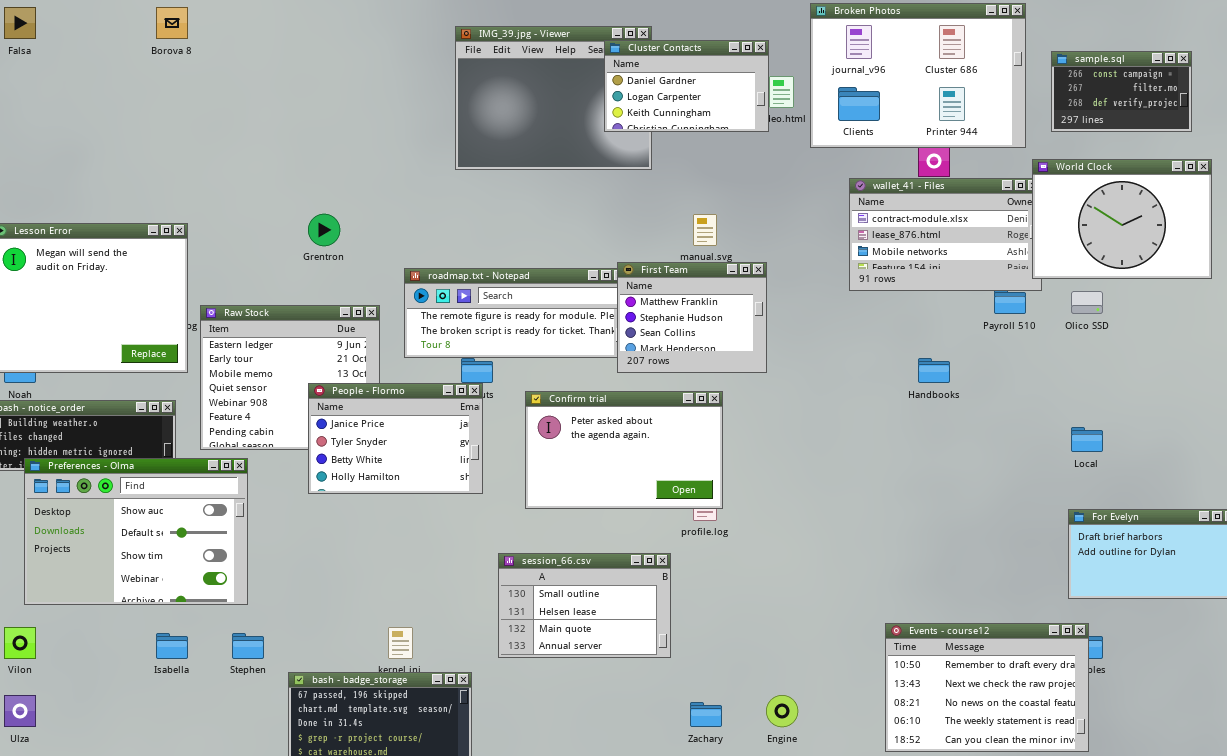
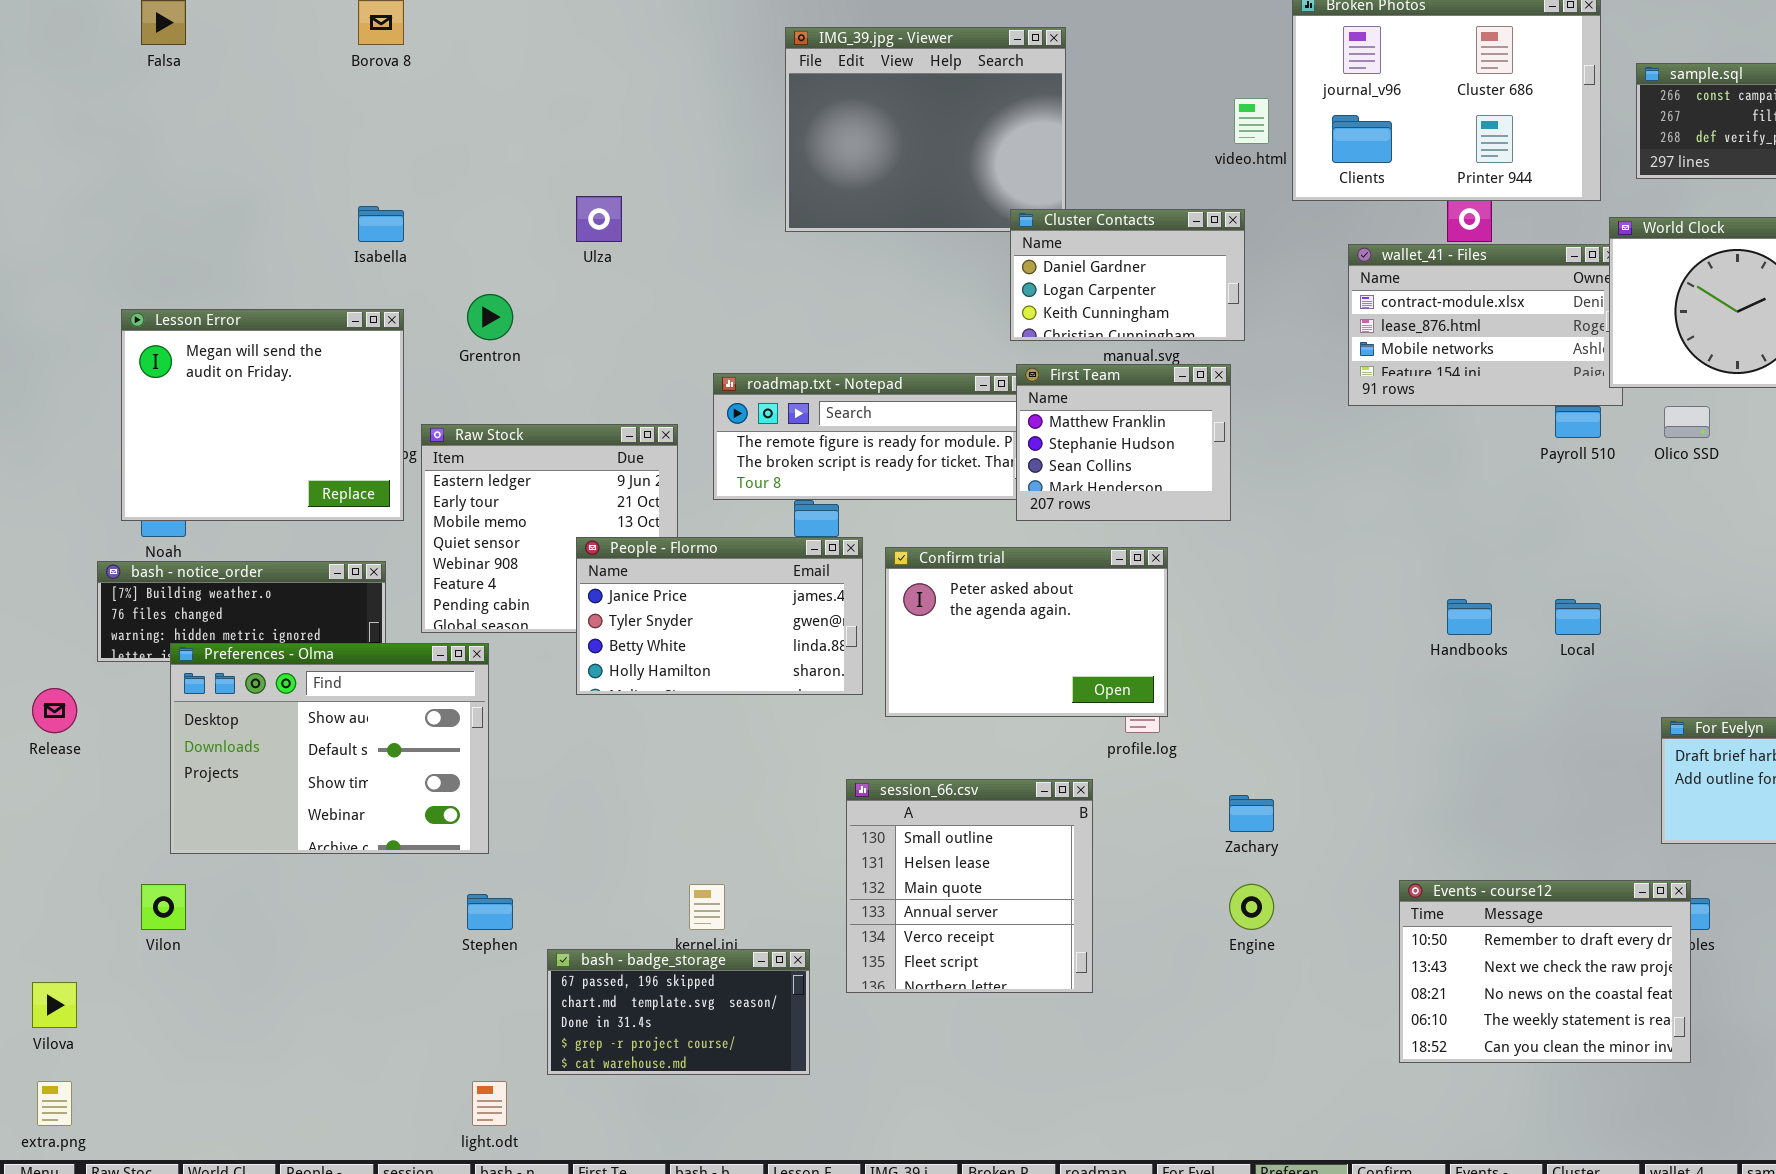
Cluster Contacts: [604,40,769,132] -> [1010,209,1245,341], moved
Grentron: [308,214,340,246] -> [467,294,513,340], moved
Handbooks: [918,358,950,383] -> [1447,599,1492,635], moved
People - Flormo: [308,383,483,494] -> [576,537,863,695], resized
Local: [1071,427,1103,452] -> [1555,599,1601,635], moved
session_66.csv: [498,553,671,658] -> [846,779,1093,993], resized
Isabella: [156,633,188,659] -> [358,206,404,242], moved
Ulza: [4,695,36,727] -> [576,196,622,242], moved
Engine: [766,695,798,727] -> [1229,884,1274,930], moved
Zachary: [690,702,722,727] -> [1229,795,1274,832], moved

